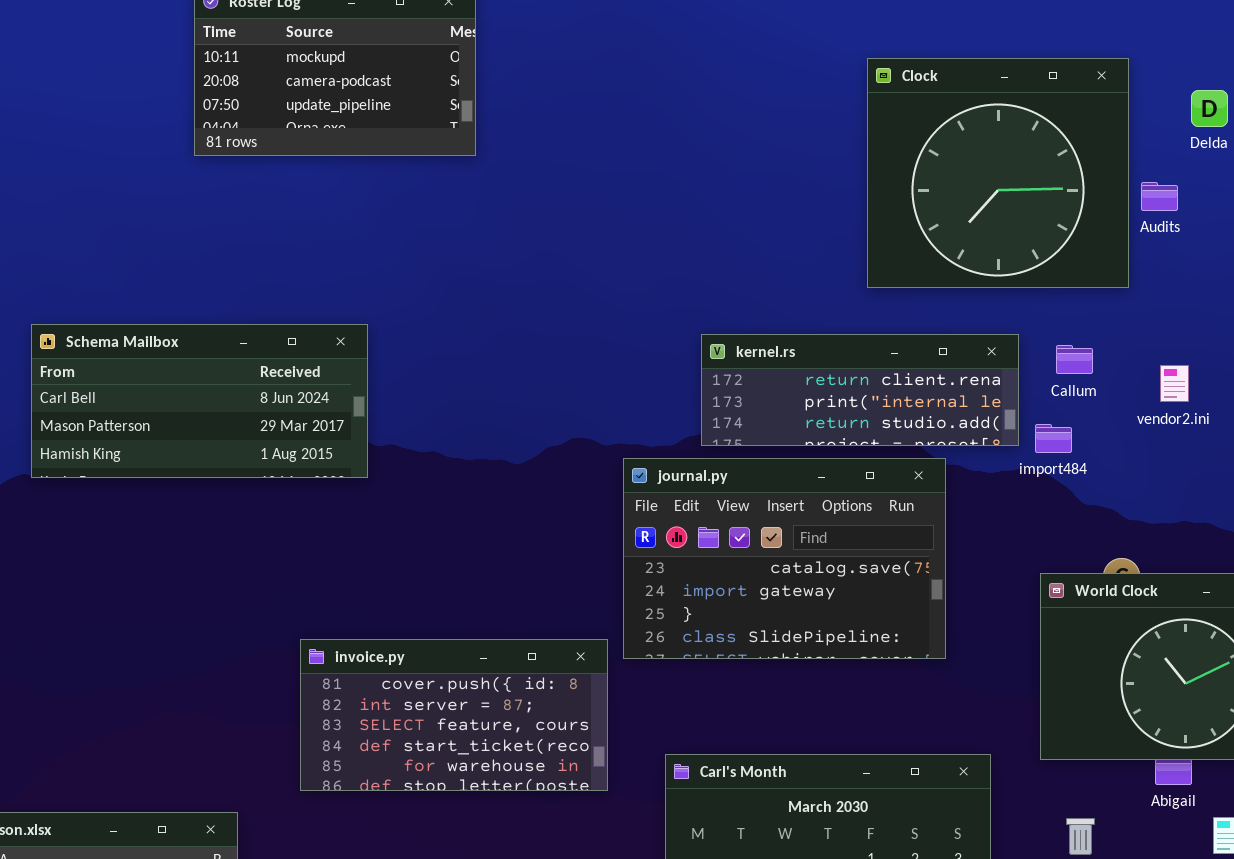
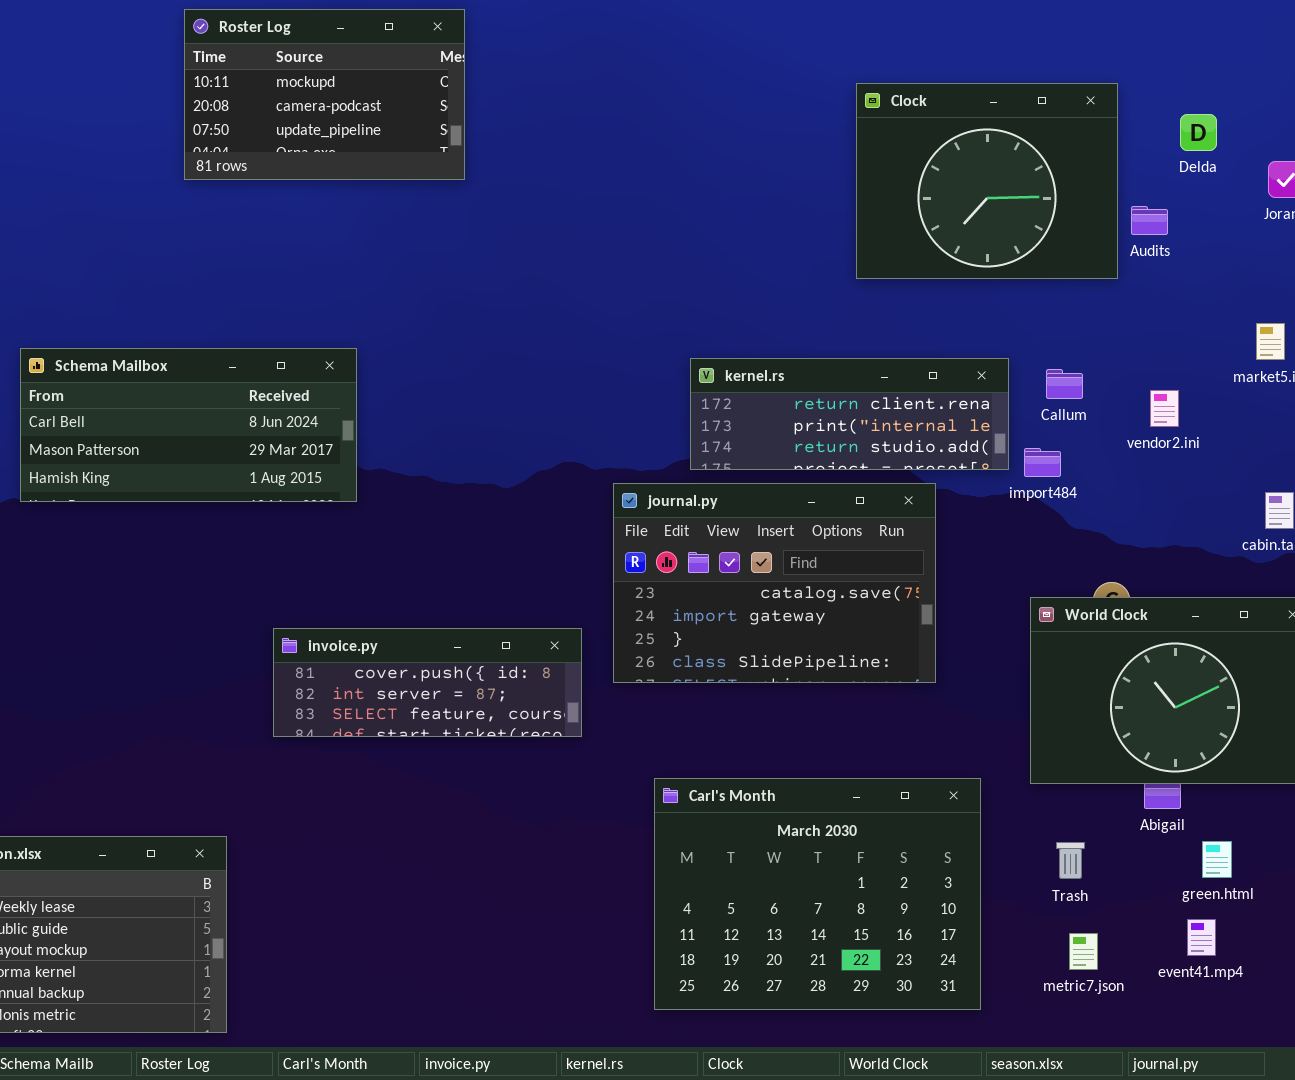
Clock: [867,58,1129,288] -> [856,83,1118,279], resized
invoice.py: [300,639,608,791] -> [273,628,582,737], moved, resized

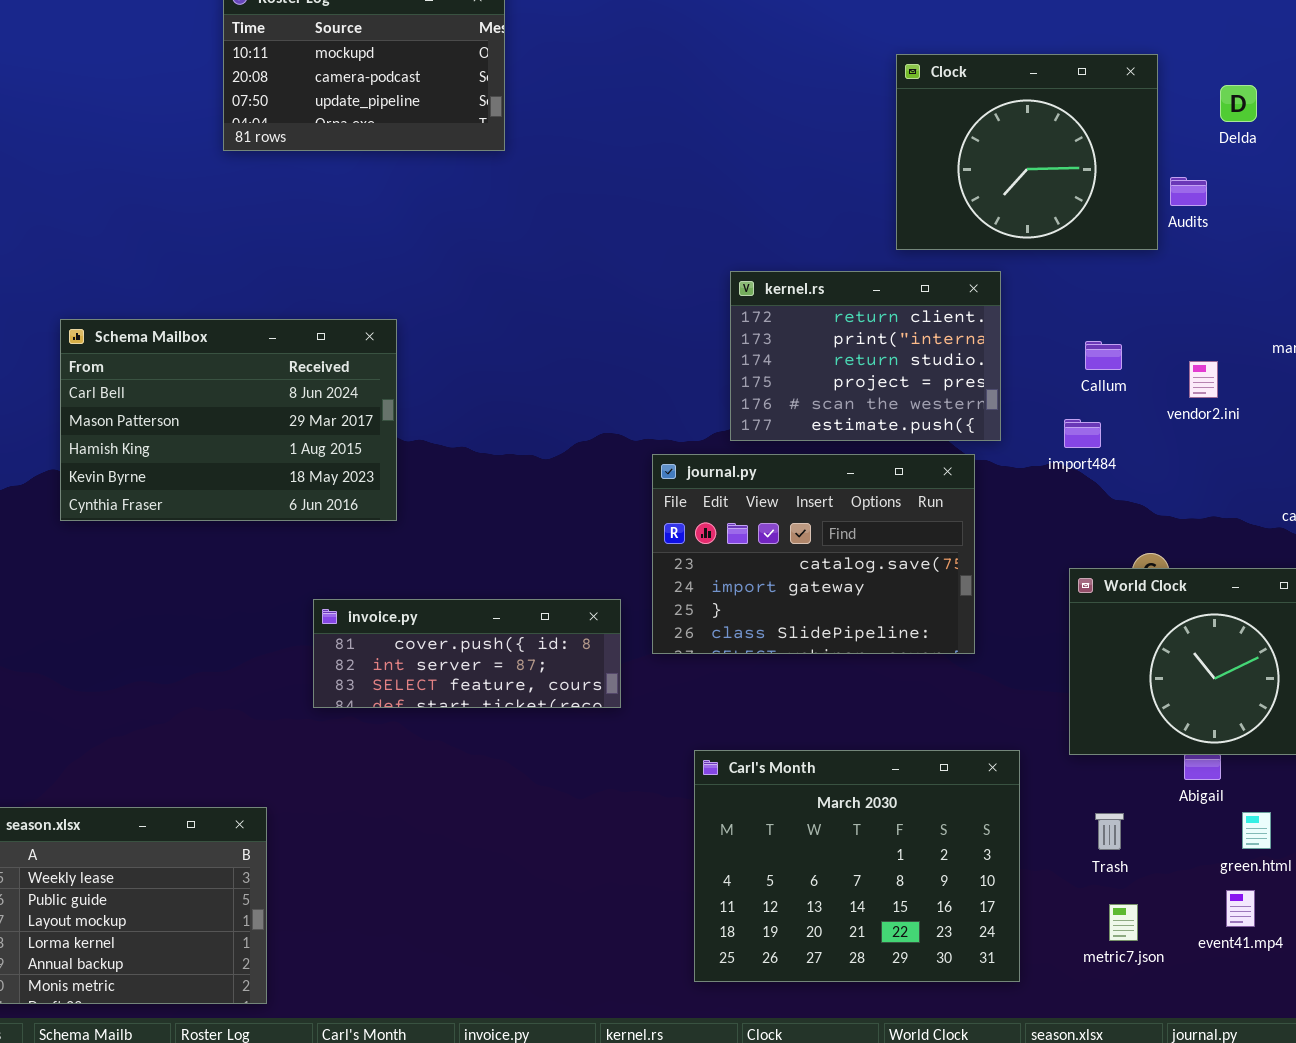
Schema Mailbox: [20,348,357,502] -> [60,319,397,521], resized
kernel.rs: [690,358,1009,470] -> [730,271,1001,441], resized

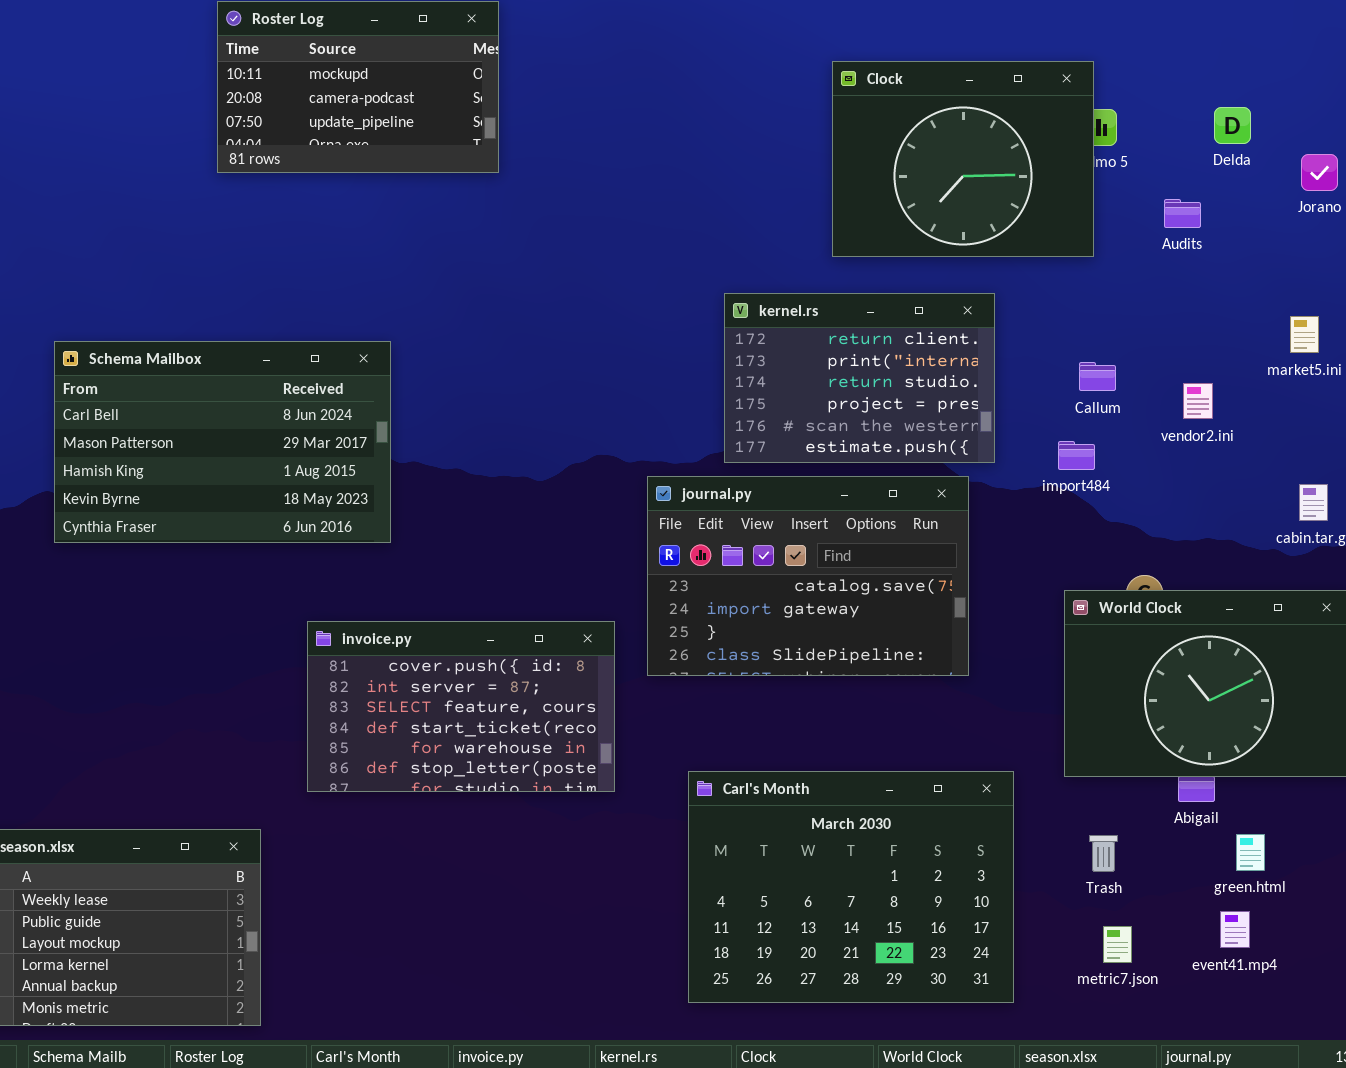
Clock: [896,54,1158,250] -> [832,61,1094,257], moved
invoice.py: [313,599,621,708] -> [307,621,615,792], resized

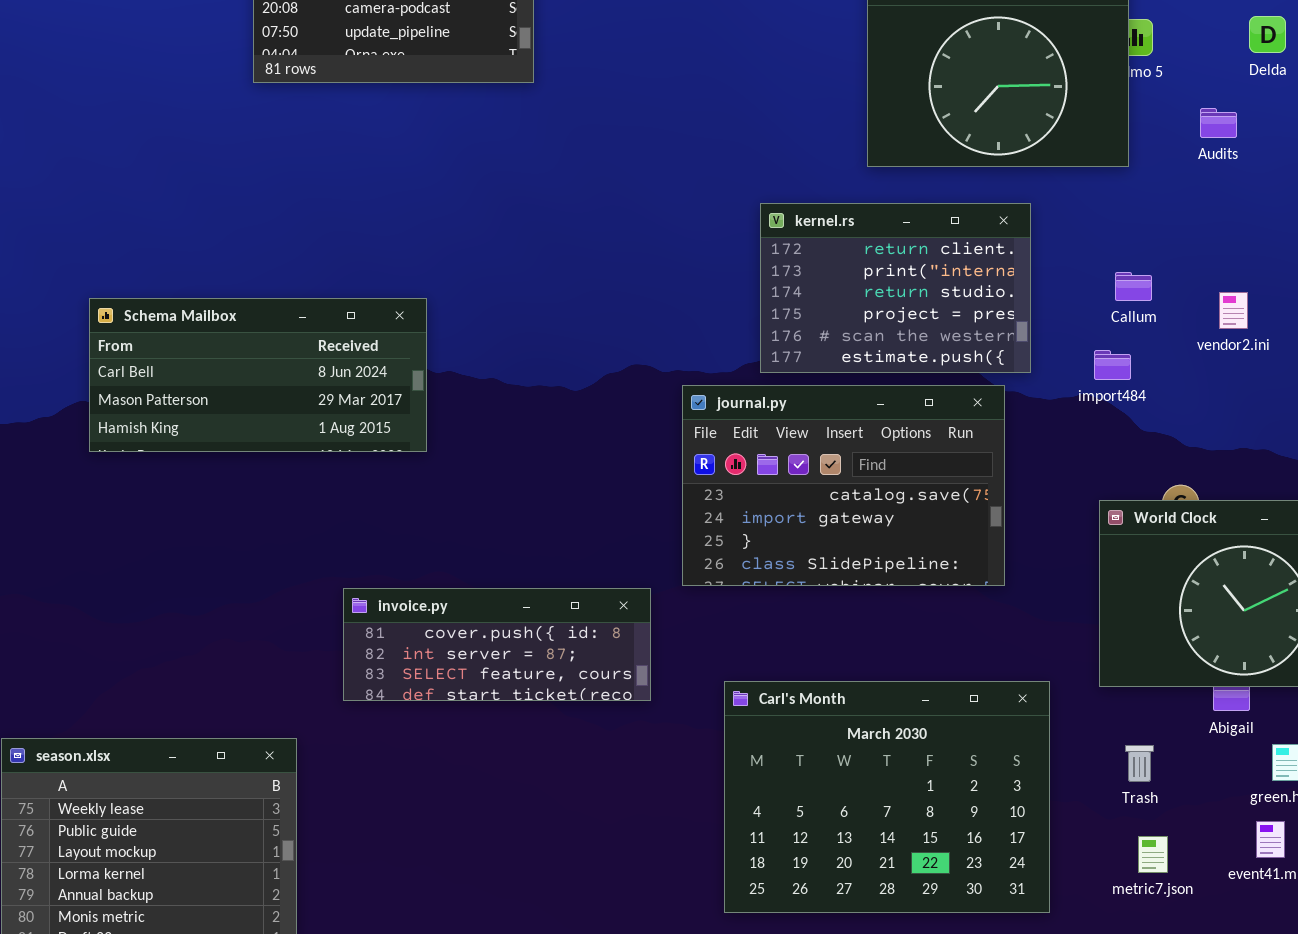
Schema Mailbox: [54,341,391,543] -> [89,298,427,452], resized
invoice.py: [307,621,615,792] -> [343,588,651,701], resized

